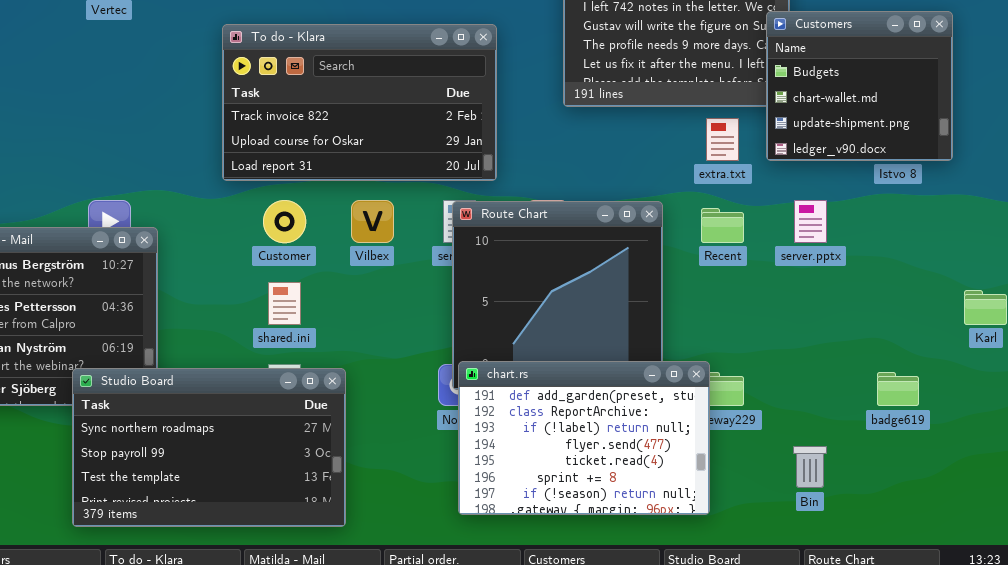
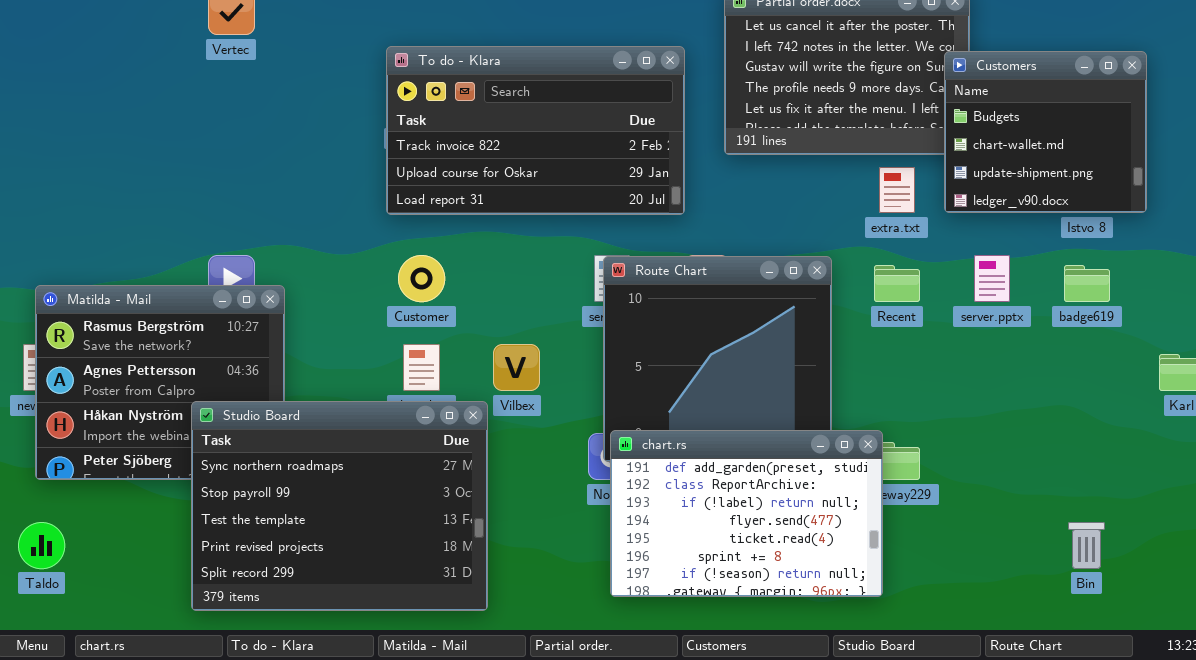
To do - Klara: [222,24,497,181] -> [386,46,685,215], moved
Vilbex: [351,200,394,243] -> [493,344,540,391], moved
Studio Board: [72,368,346,527] -> [191,401,488,611], resized
badge619: [877,372,919,406] -> [1064,265,1110,302], moved
Bin: [793,446,827,488] -> [1068,522,1105,569], moved

